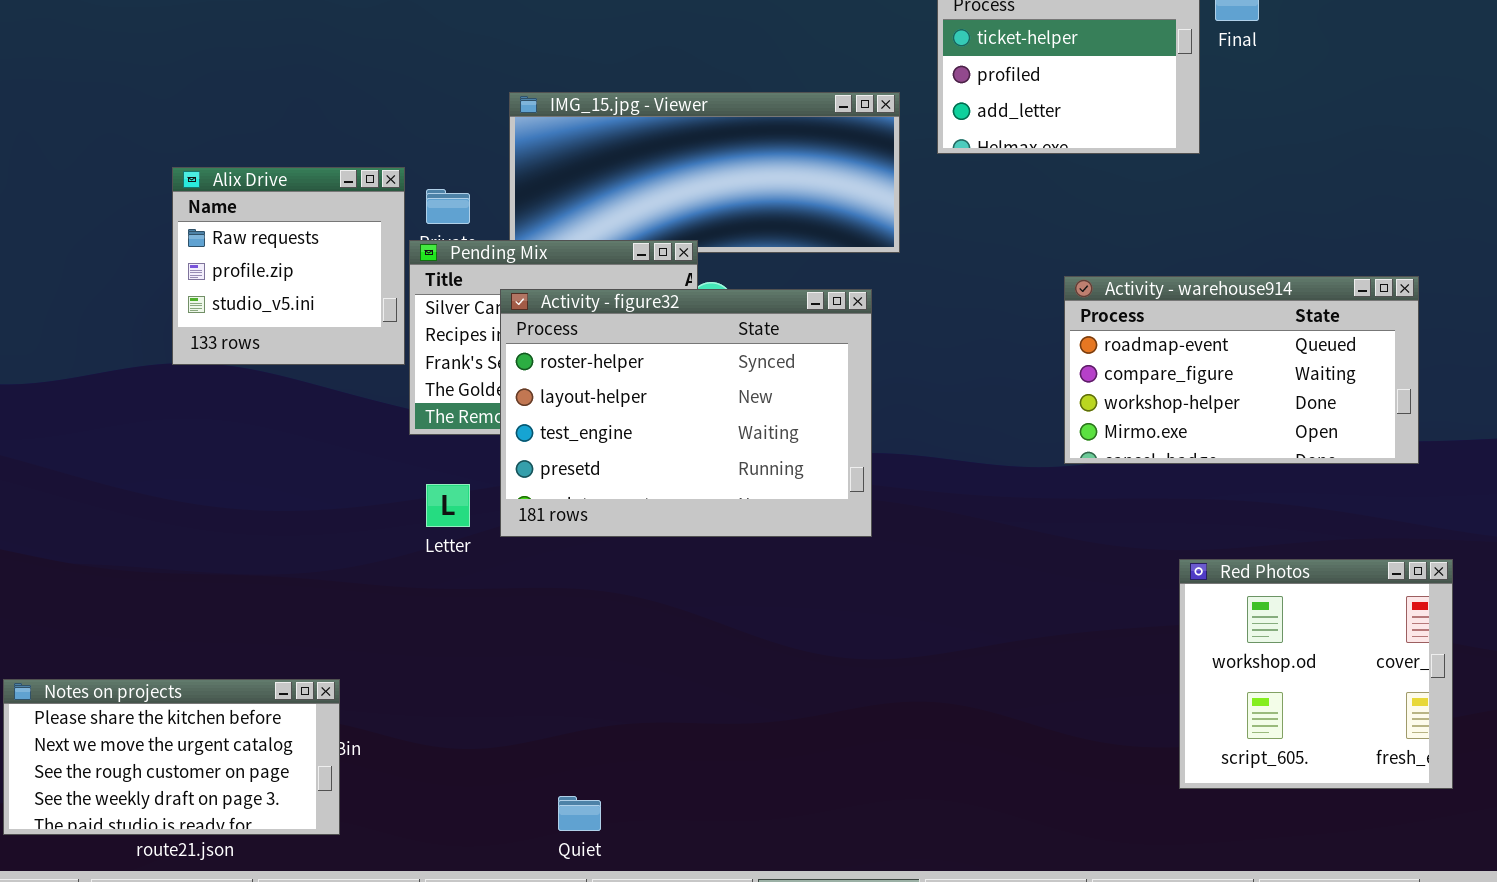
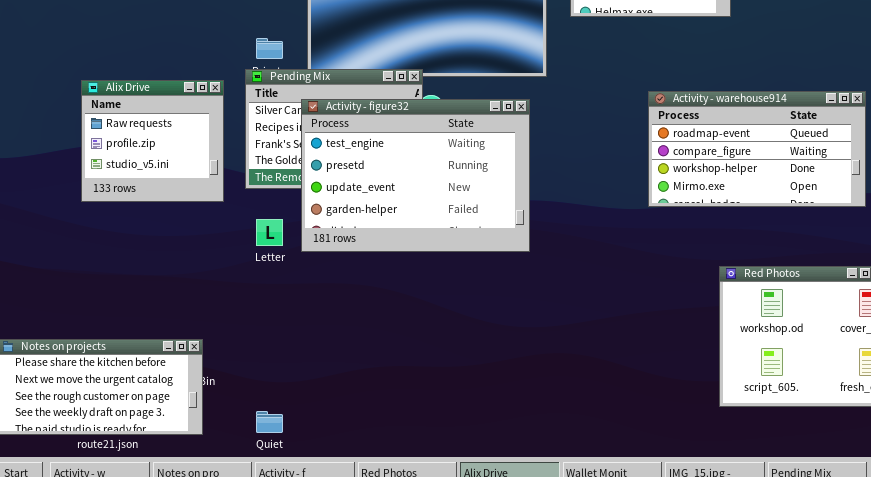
Alix Drive: [172,167,405,365] -> [81,80,224,202], moved
Activity - figure32: [500,289,872,537] -> [301,99,530,252], scrolled down 2 rows
Quiet: [558,796,601,831] -> [256,411,283,433], moved

